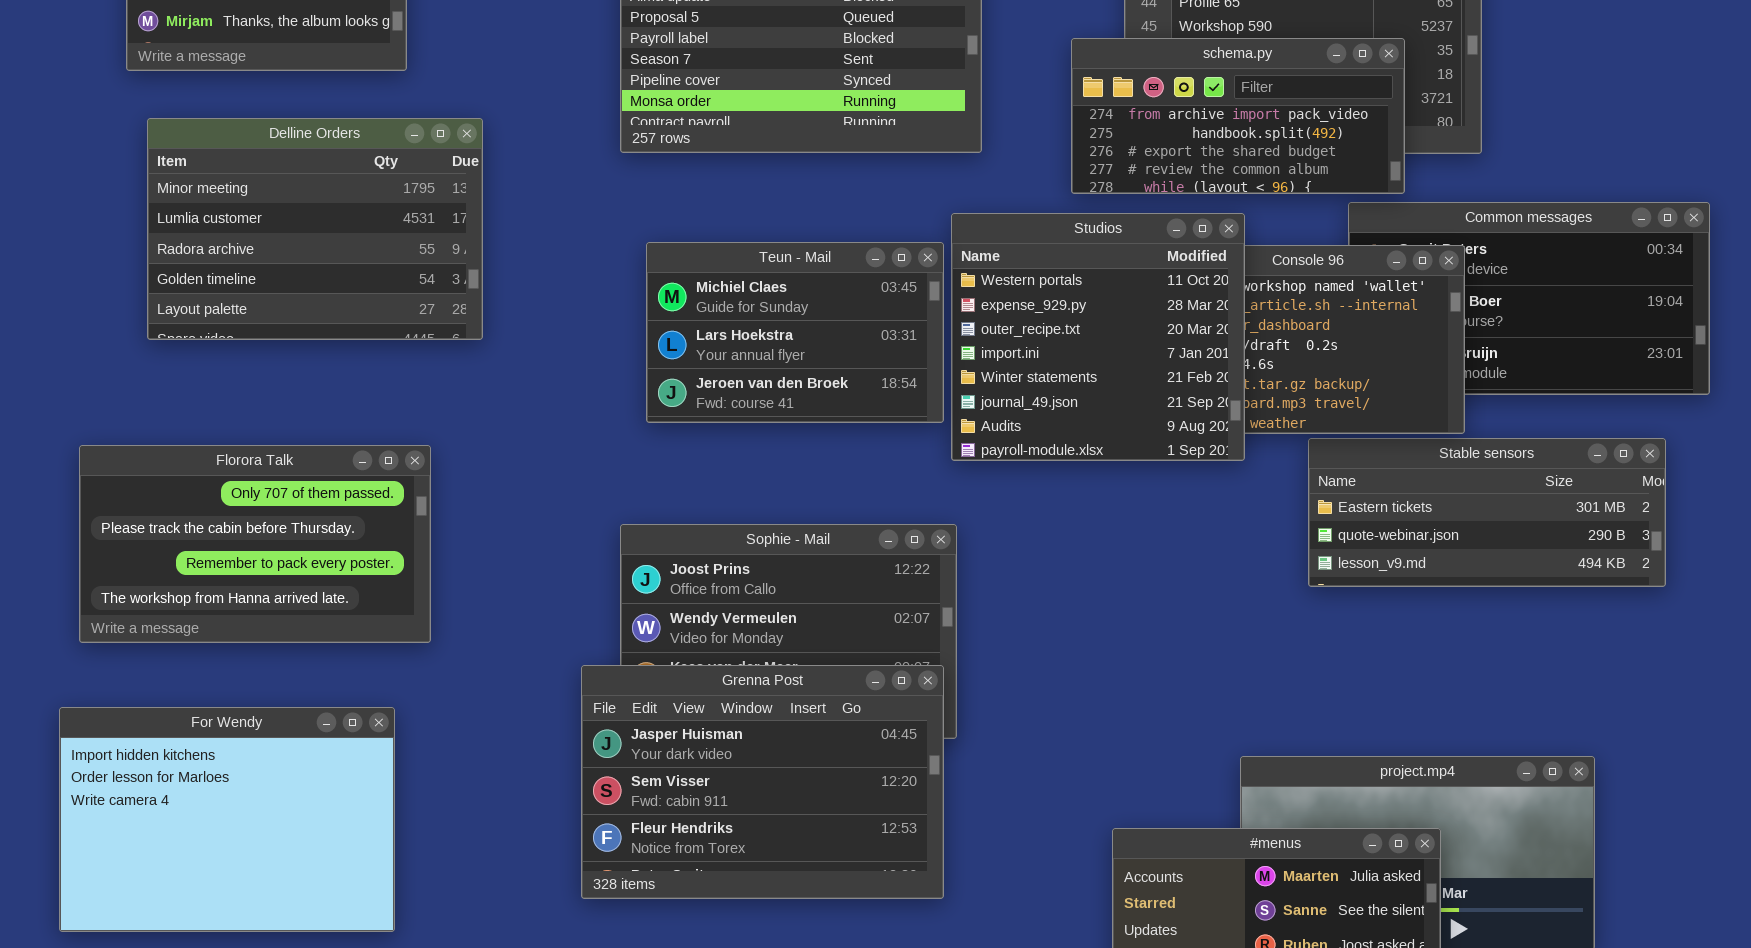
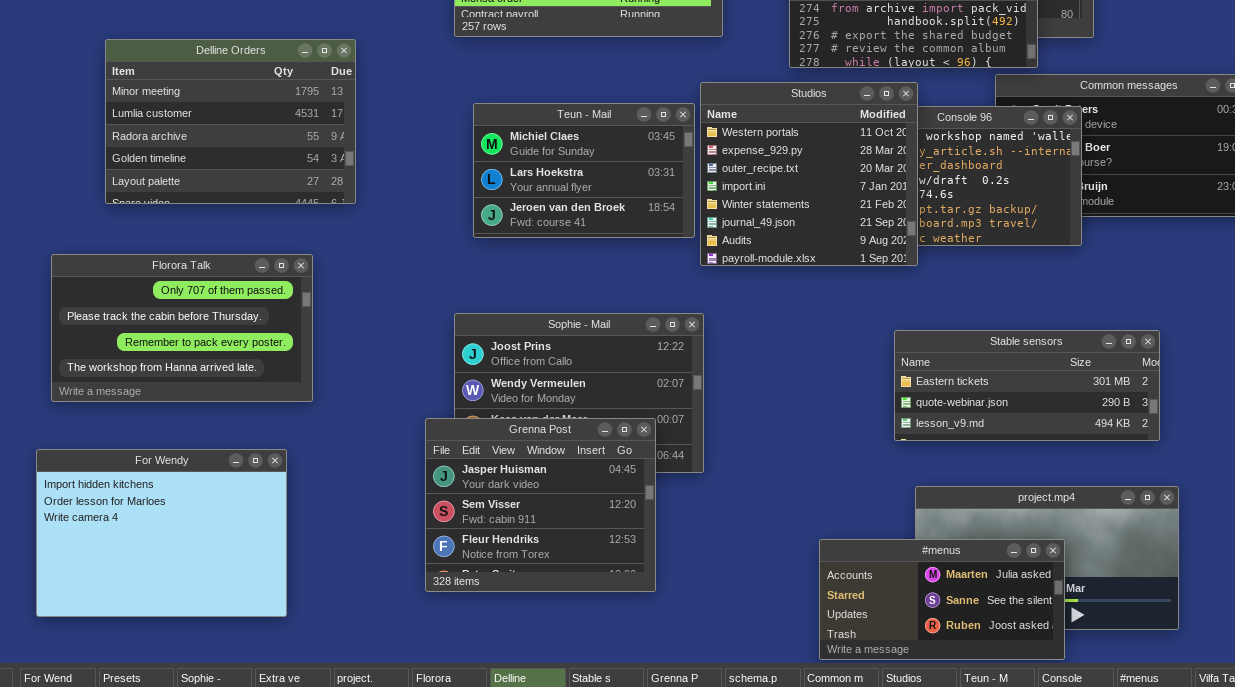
Delline Orders: [147,118,483,340] -> [105,39,356,204], moved
Stable sensors: [1308,438,1666,587] -> [894,330,1160,441], moved
Grenna Post: [581,665,944,899] -> [425,418,656,592], resized

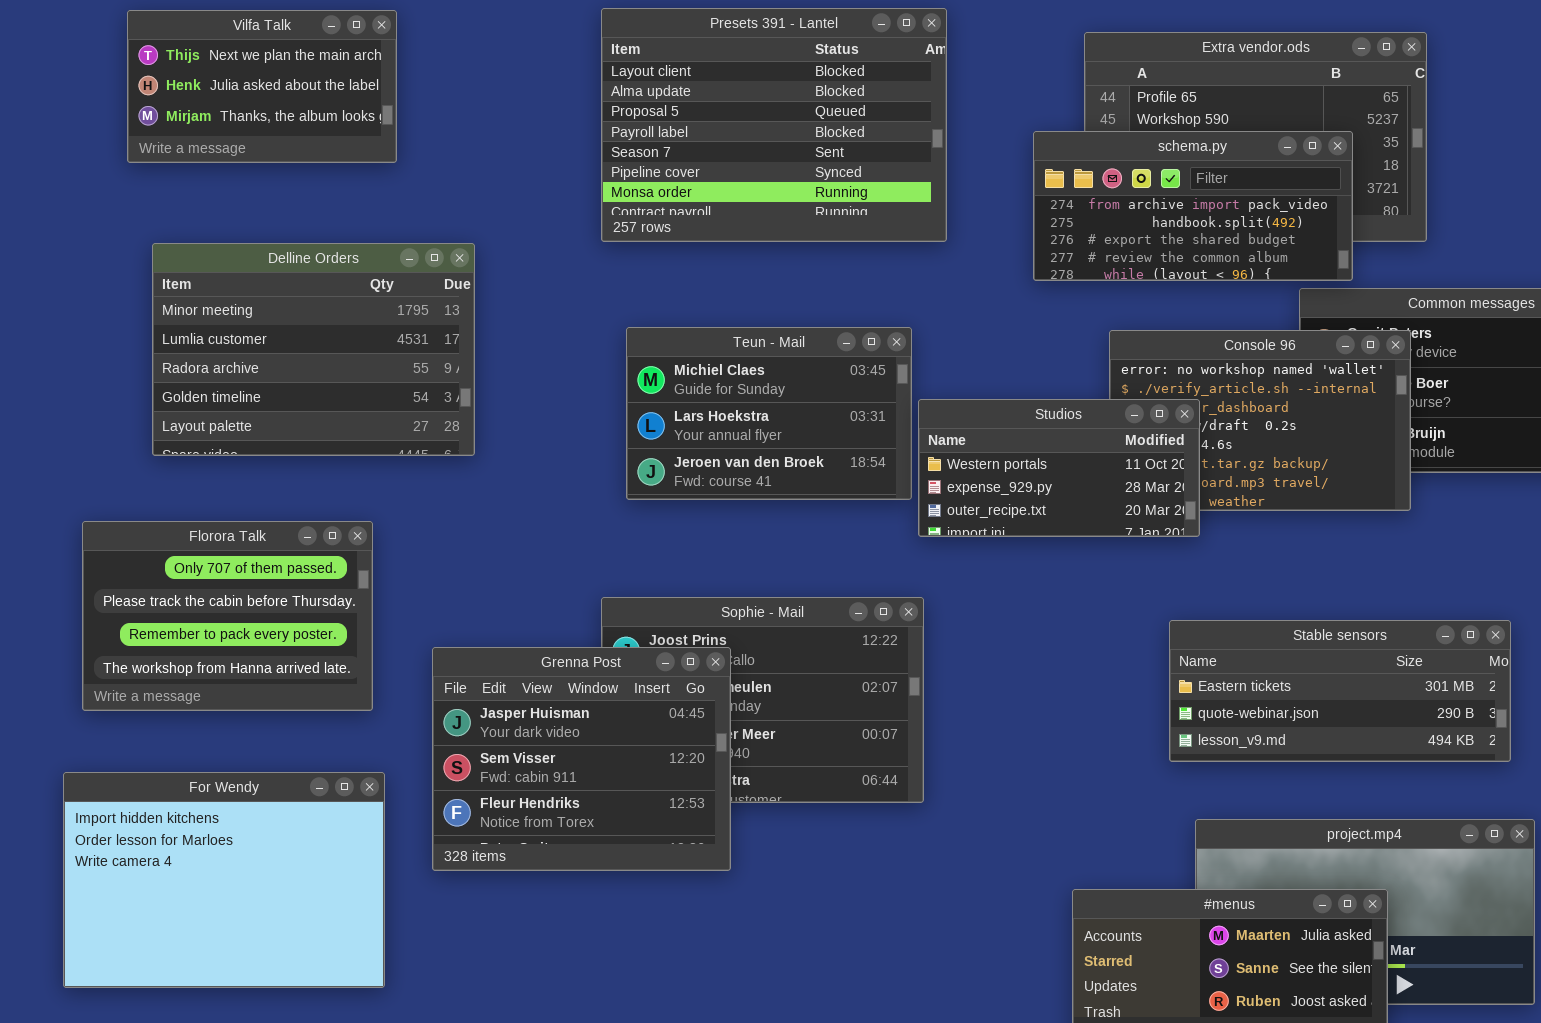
Studios: [700,82,918,266] -> [918,399,1200,537], resized
Florora Talk: [51,254,313,402] -> [82,521,373,711], resized
Grenna Post: [425,418,656,592] -> [432,647,731,871], moved

